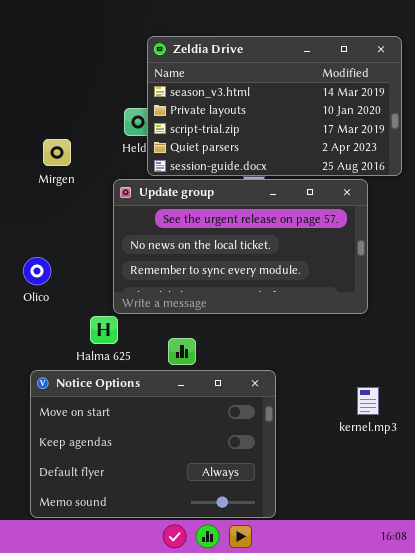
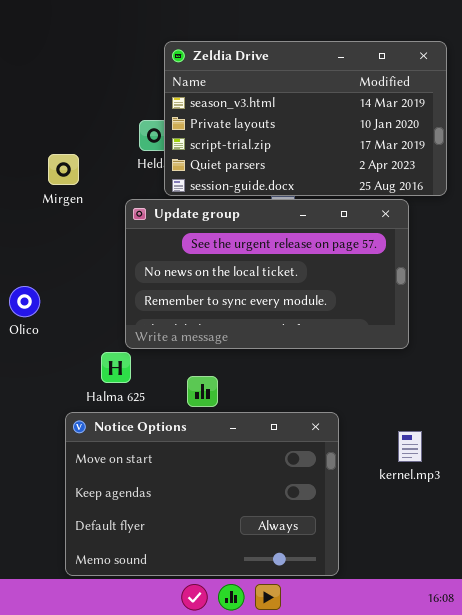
Olico: [23,257,51,285] -> [9,286,40,317], moved
Notice Options: [30,370,276,518] -> [65,412,339,576], moved

